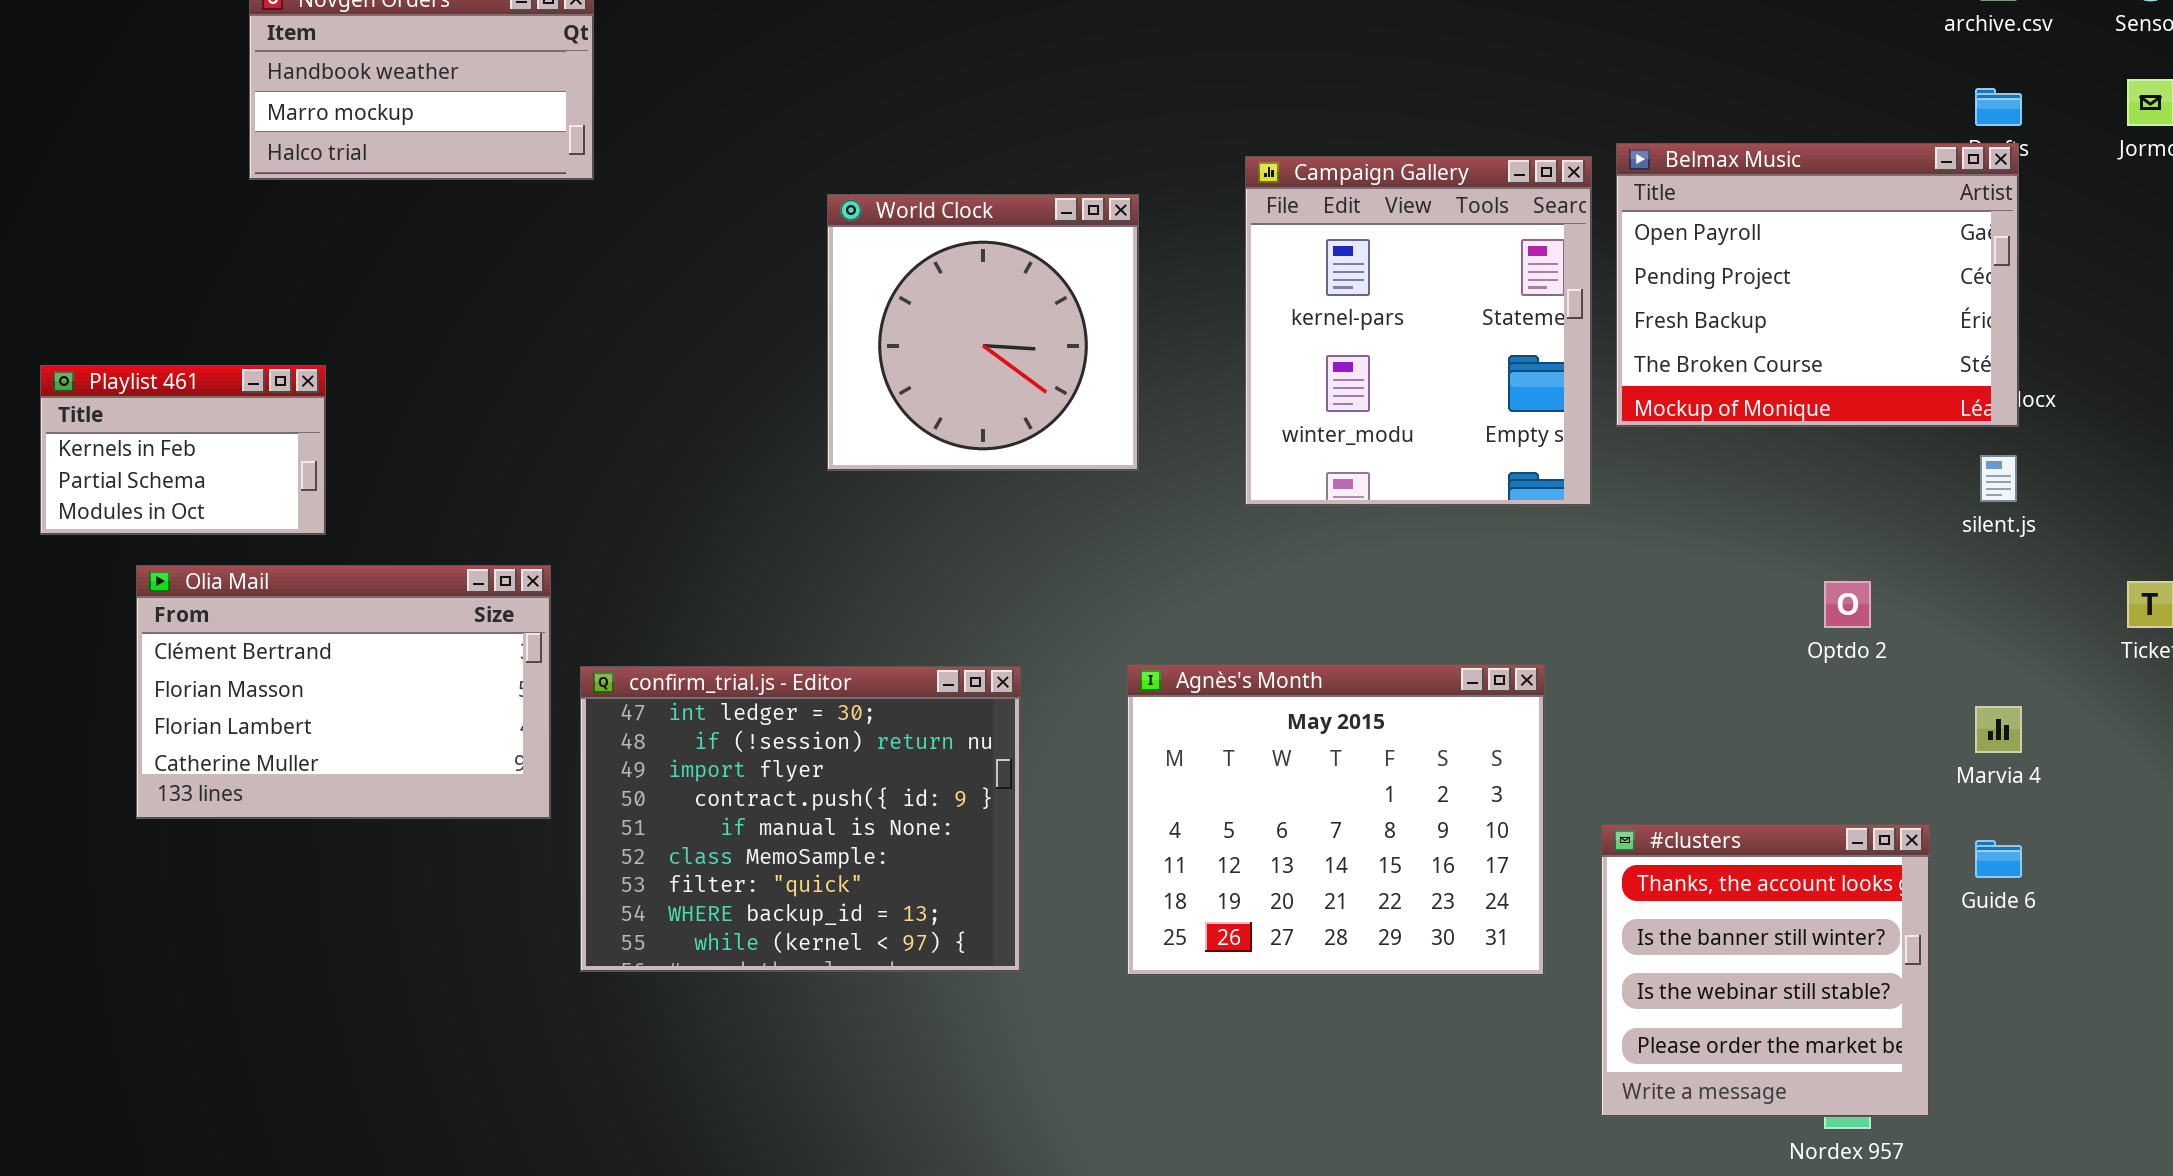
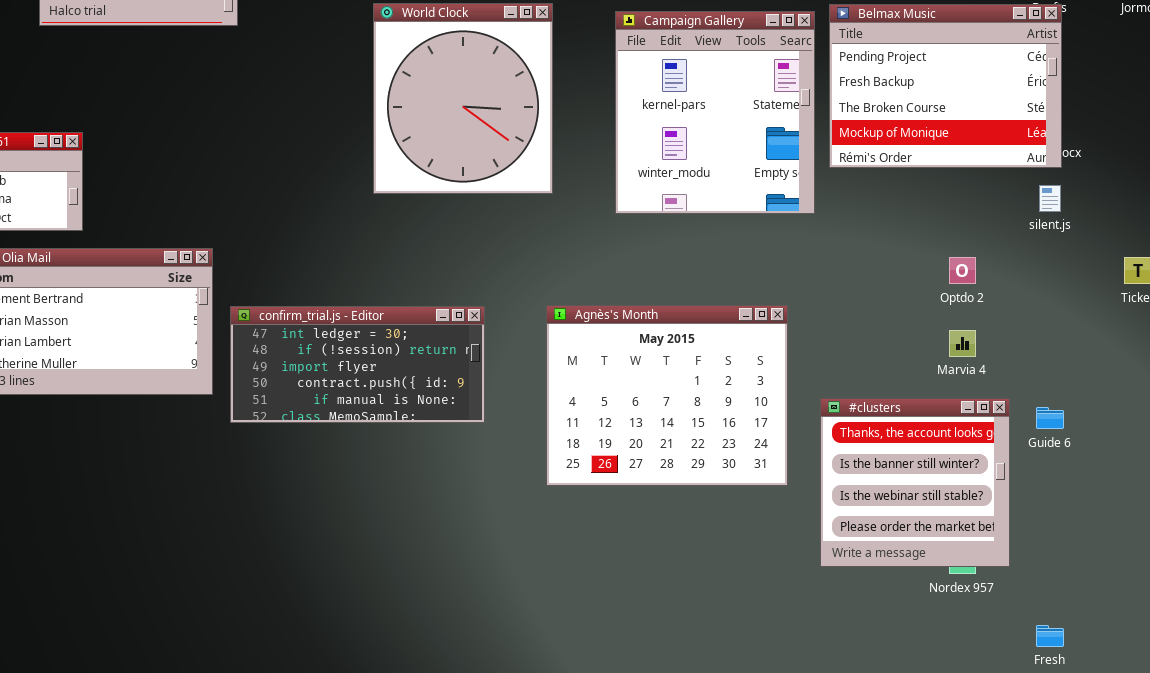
Belmax Music: [1616,143,2019,427] -> [829,4,1062,168], scrolled down 1 row
World Clock: [827,194,1139,471] -> [373,3,553,194], resized
confirm_trial.js - Editor: [580,666,1021,972] -> [230,306,485,423], resized
Marvia 4: [1975,706,2022,753] -> [949,330,976,357], moved

